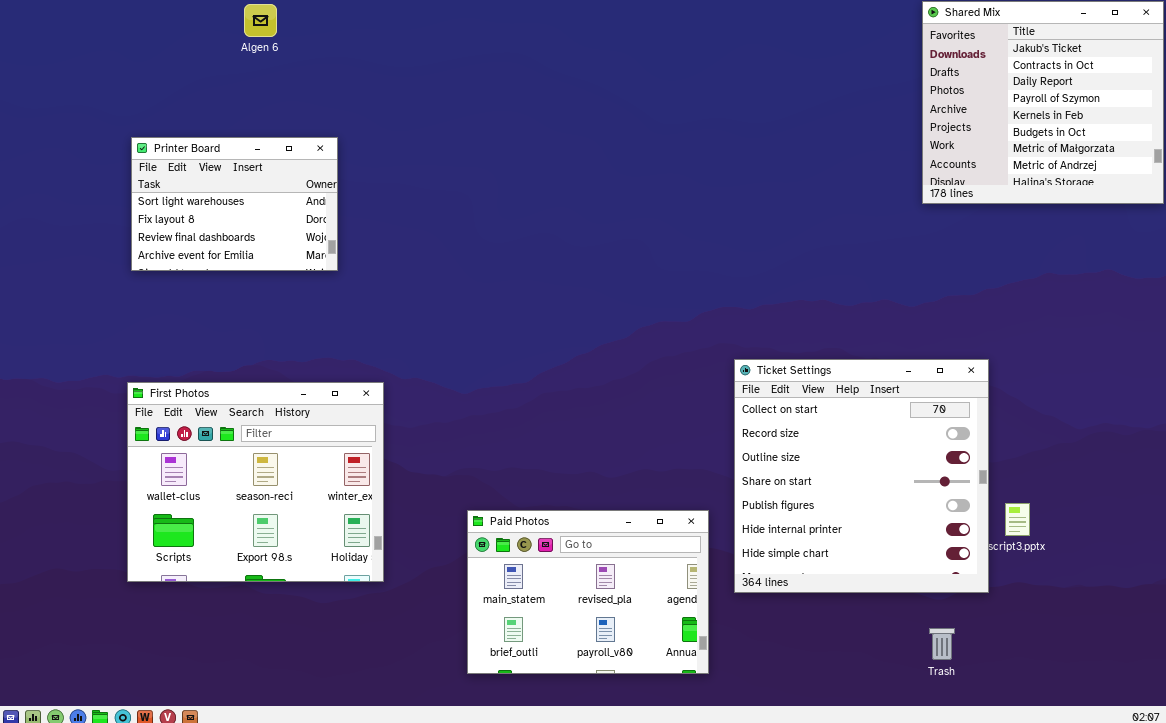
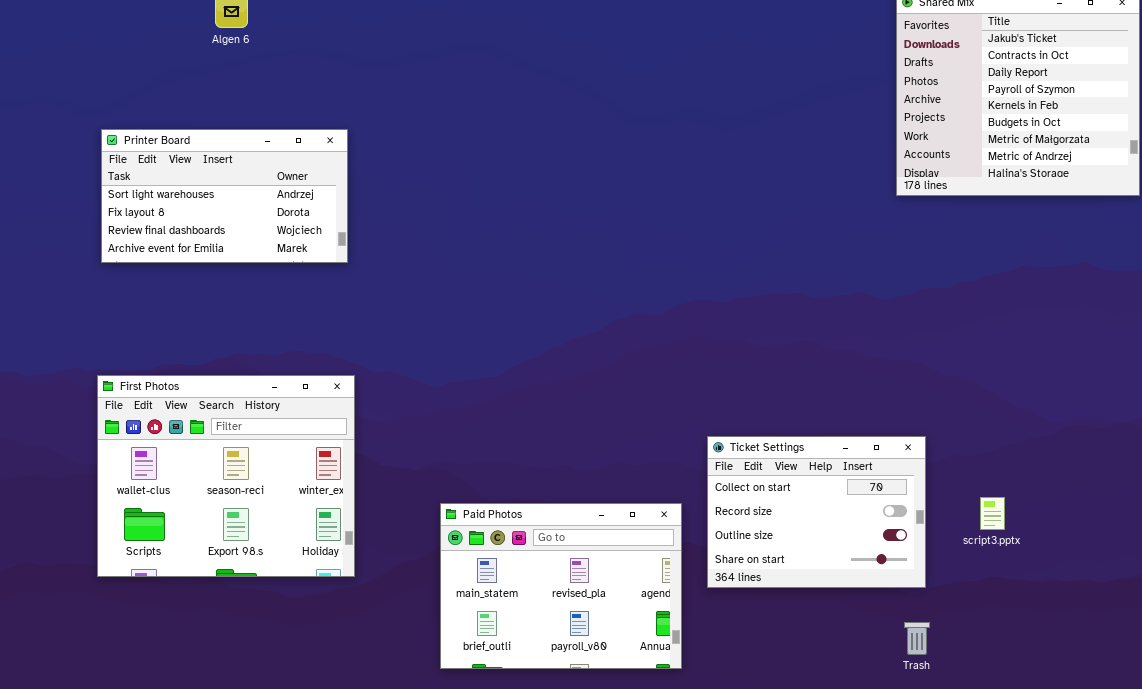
Printer Board: [131,137,338,271] -> [101,129,348,263], resized
Ticket Settings: [734,359,989,593] -> [707,436,926,588], resized

